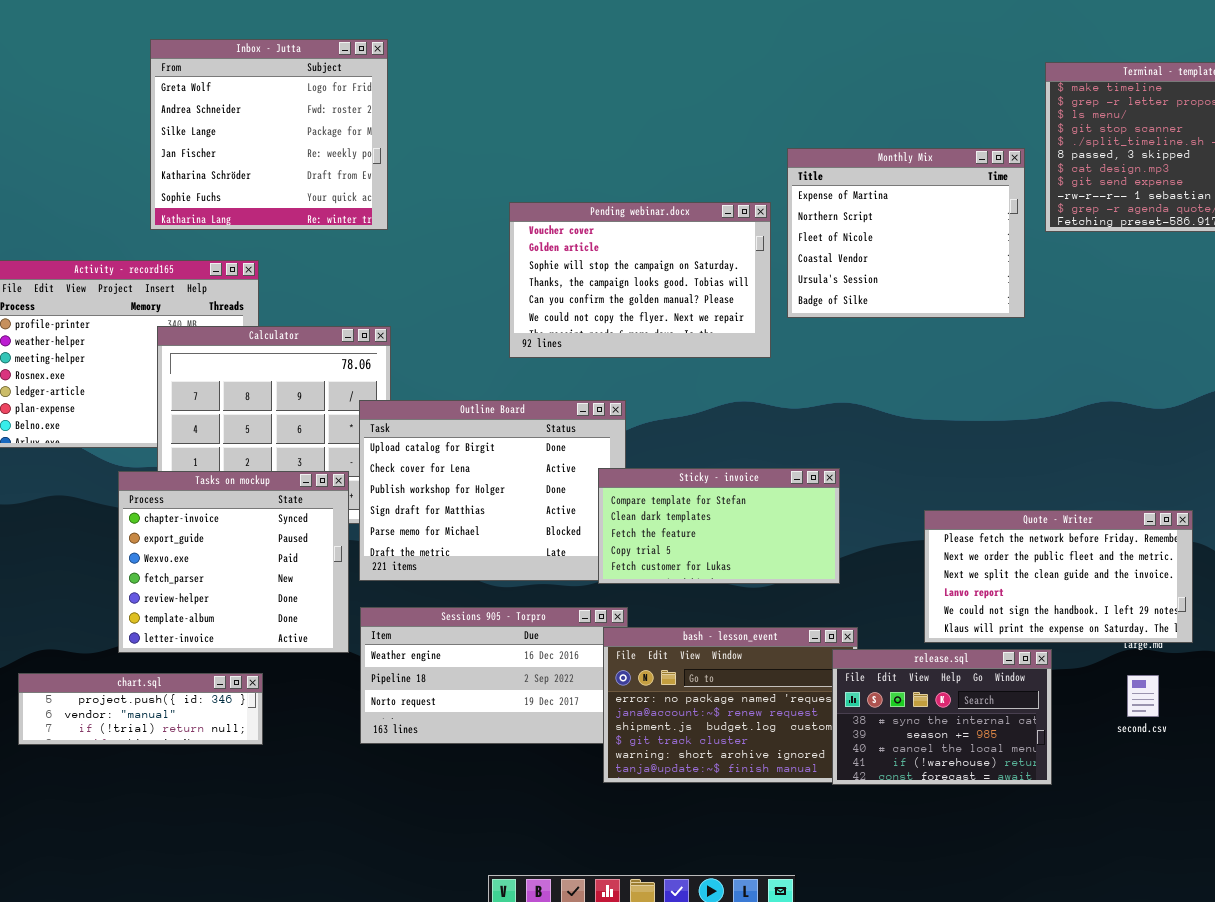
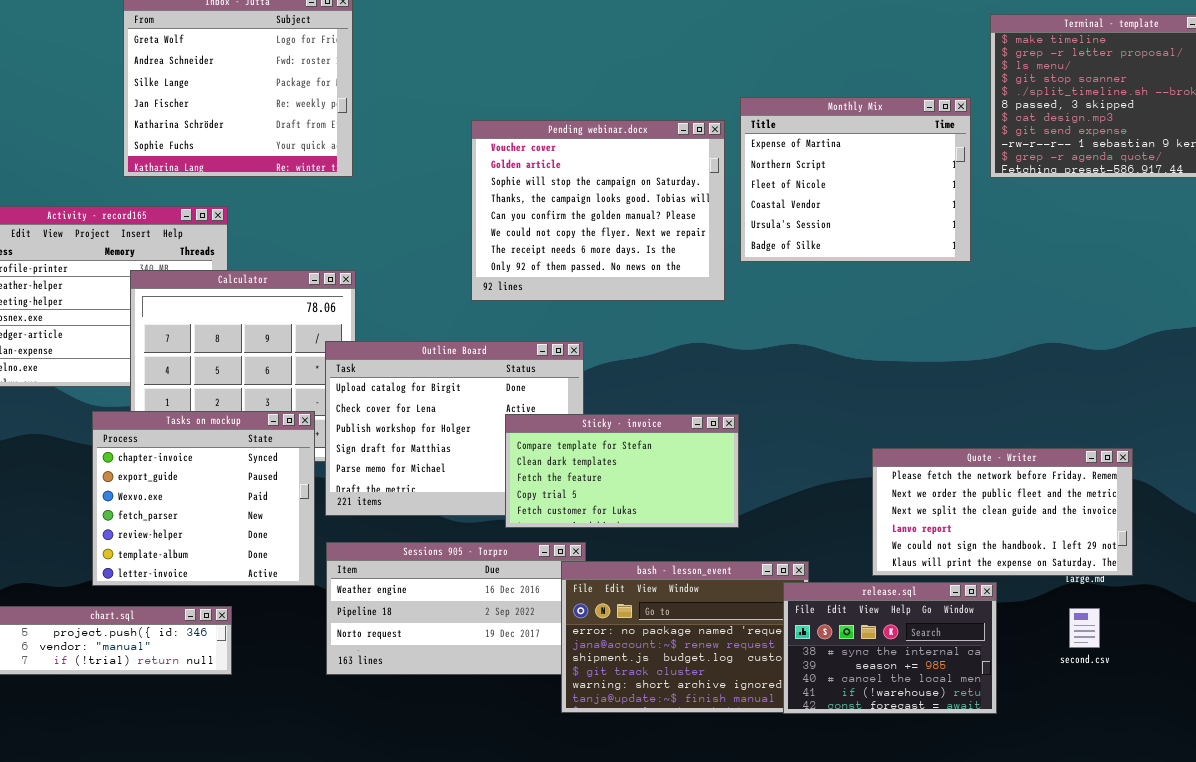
Pending webinar.docx: [509,202,771,358] -> [471,120,725,301], resized
Sticky - invoice: [598,468,840,584] -> [505,414,739,528], moved

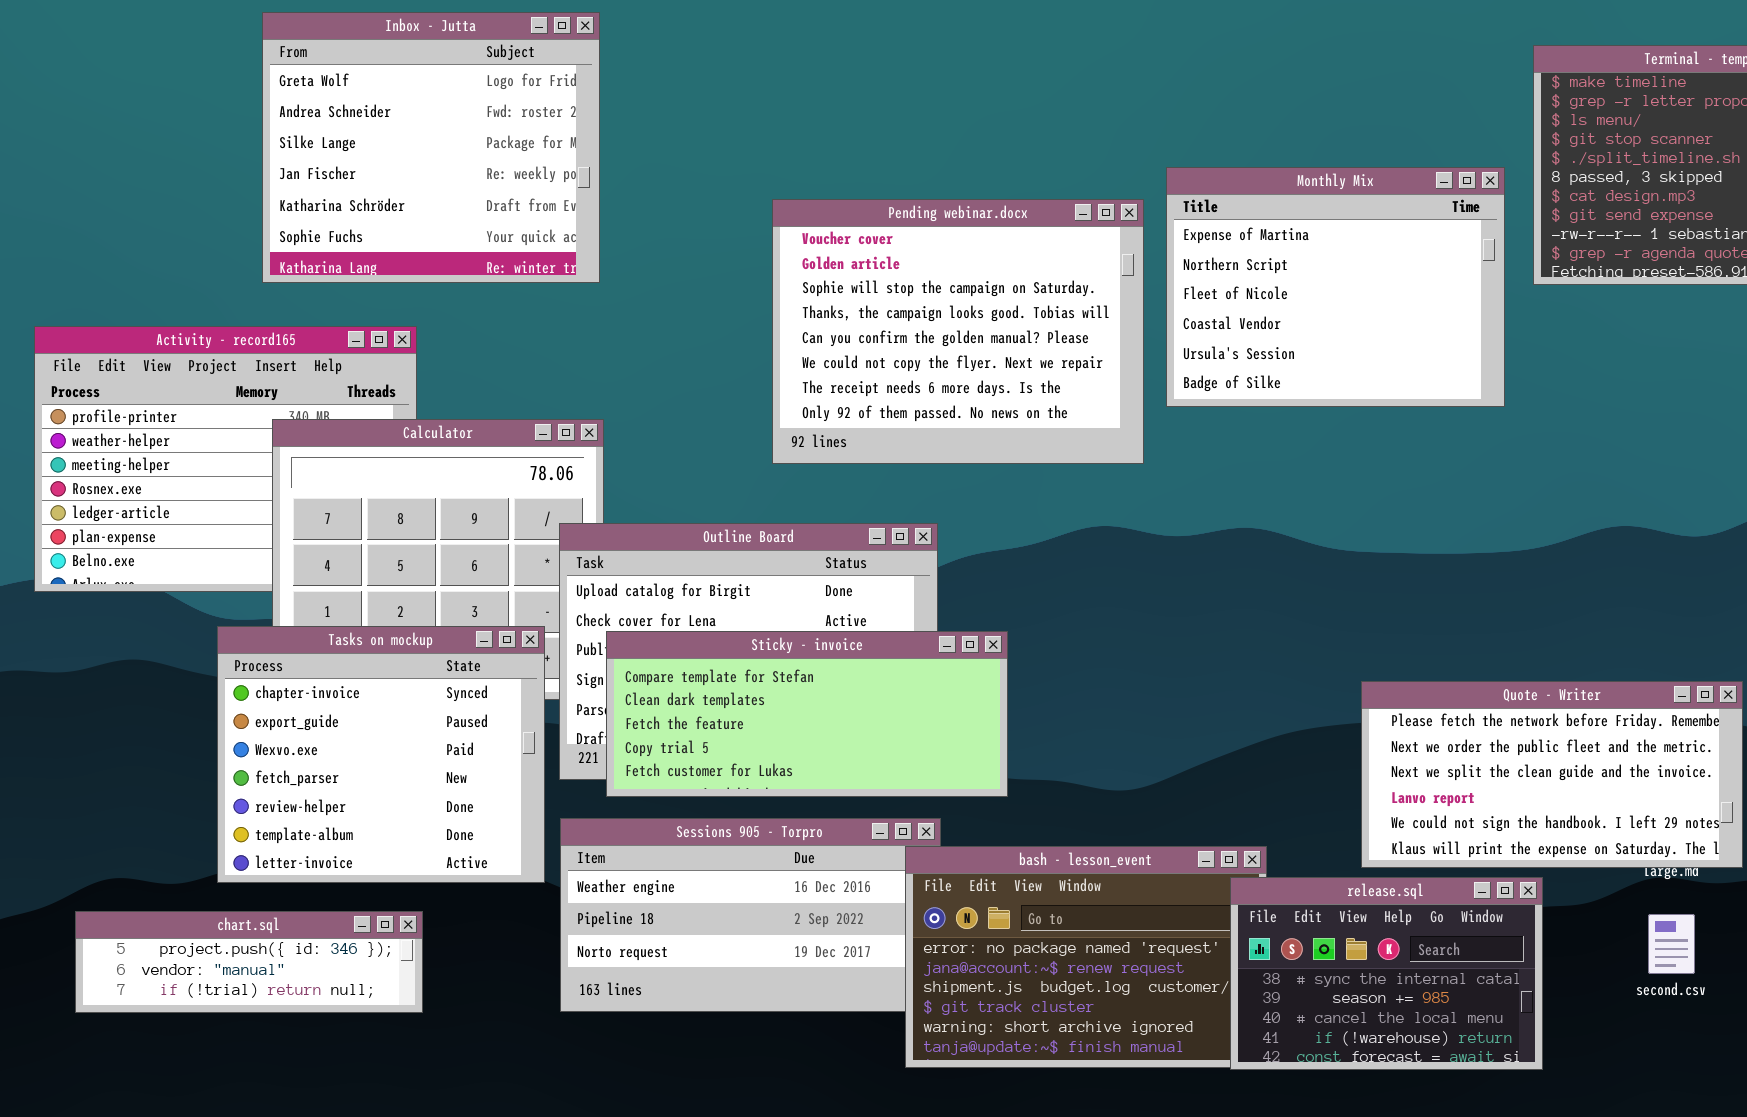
Sticky - invoice: [505,414,739,528] -> [606,631,1008,797], moved, resized

